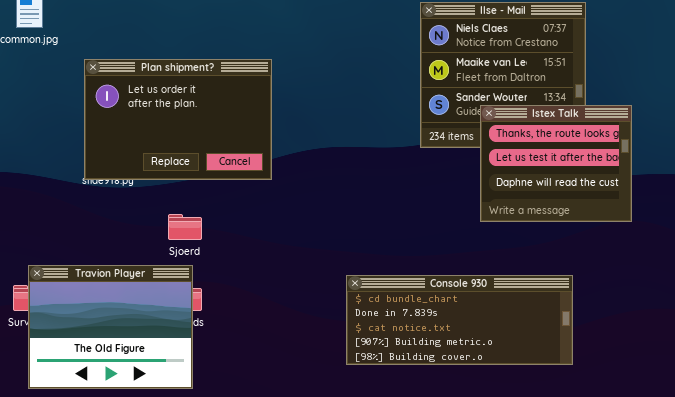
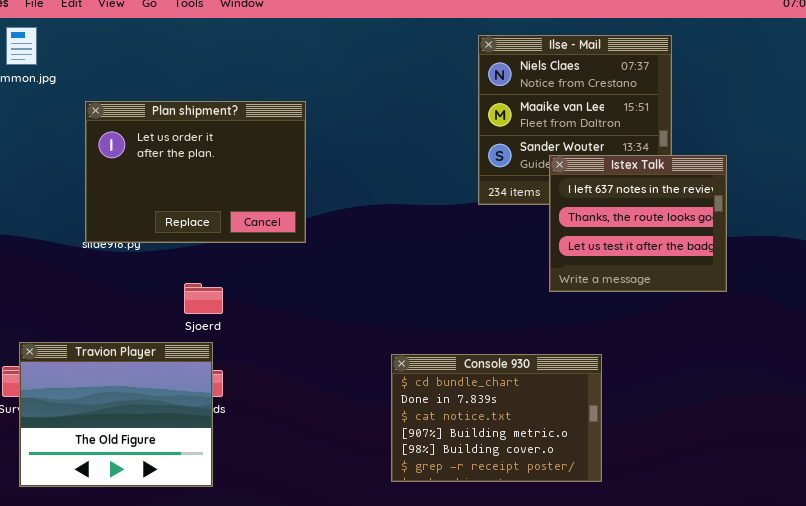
Istex Talk: [480,105,632,222] -> [549,155,727,292], scrolled up 1 row
Console 930: [346,275,573,365] -> [391,354,602,482], resized

